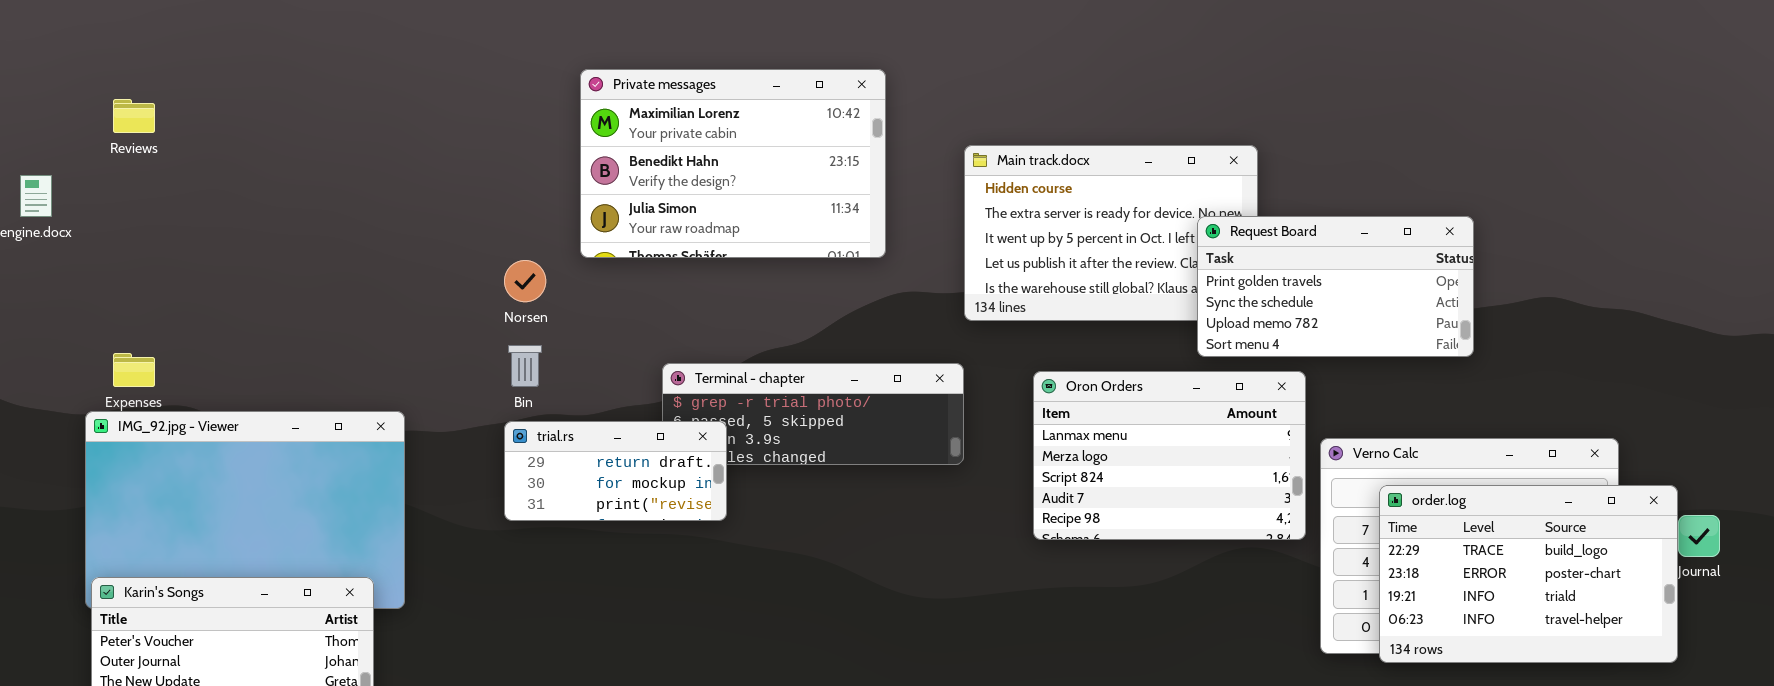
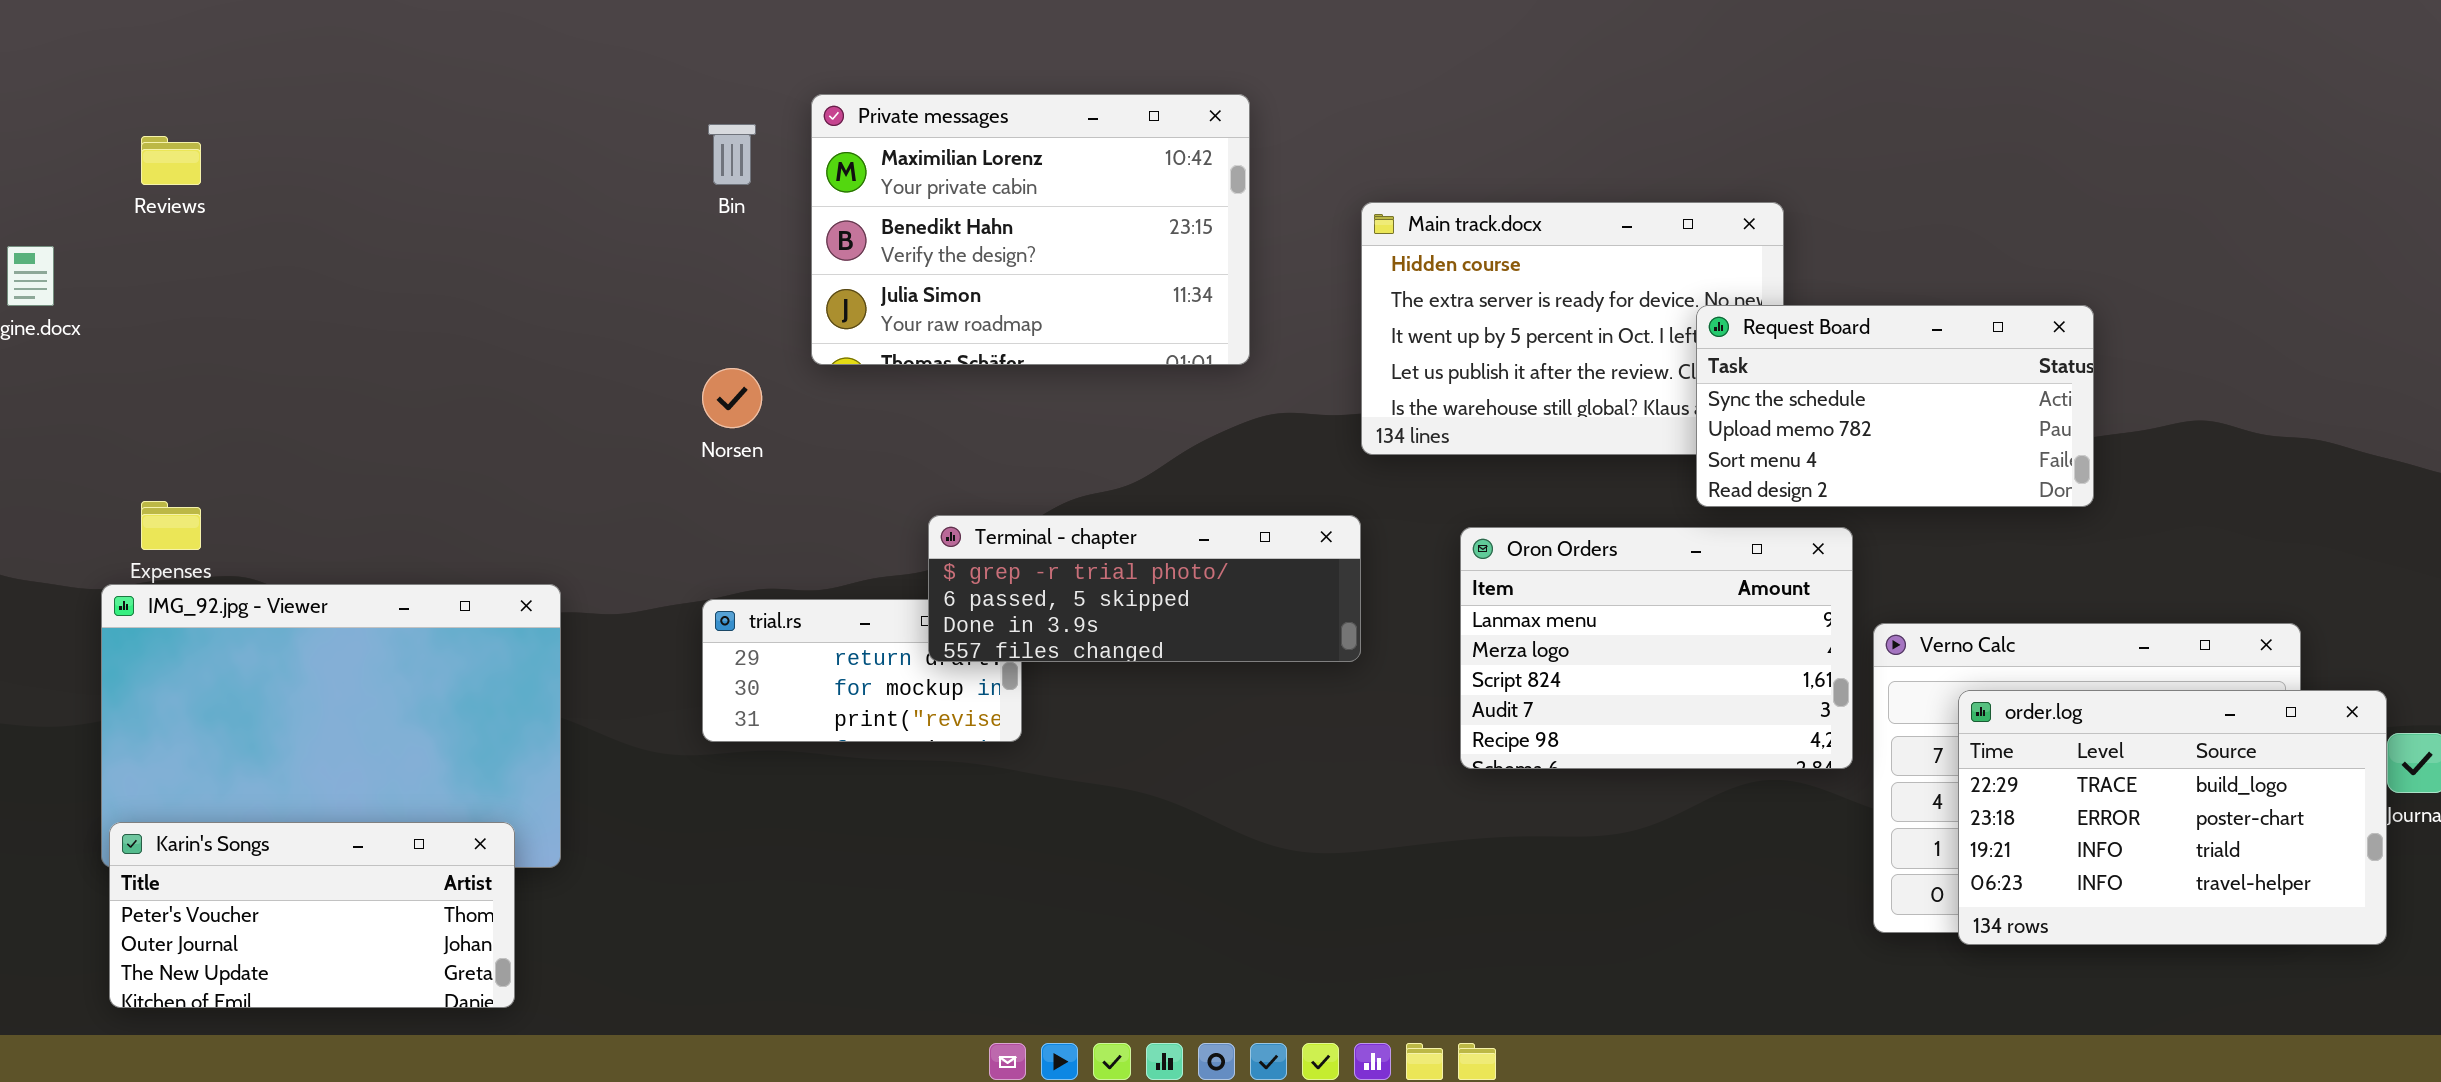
Request Board: [1197,216,1474,357] -> [1696,305,2094,507], scrolled down 1 row
Bin: [508,345,542,387] -> [708,124,756,185], moved
Terminal - chapter: [662,363,964,465] -> [928,515,1361,662], raised

